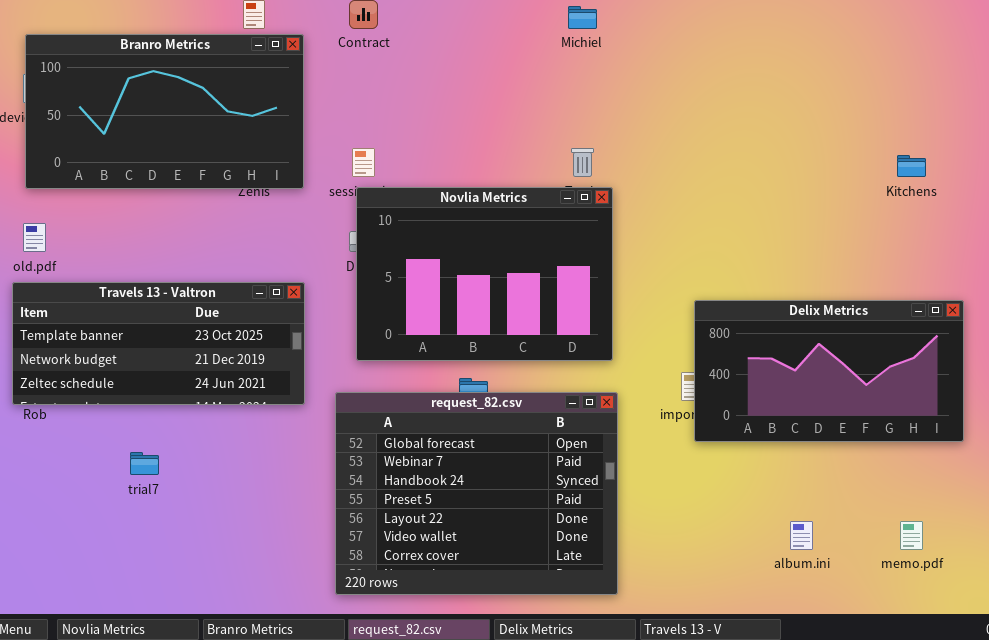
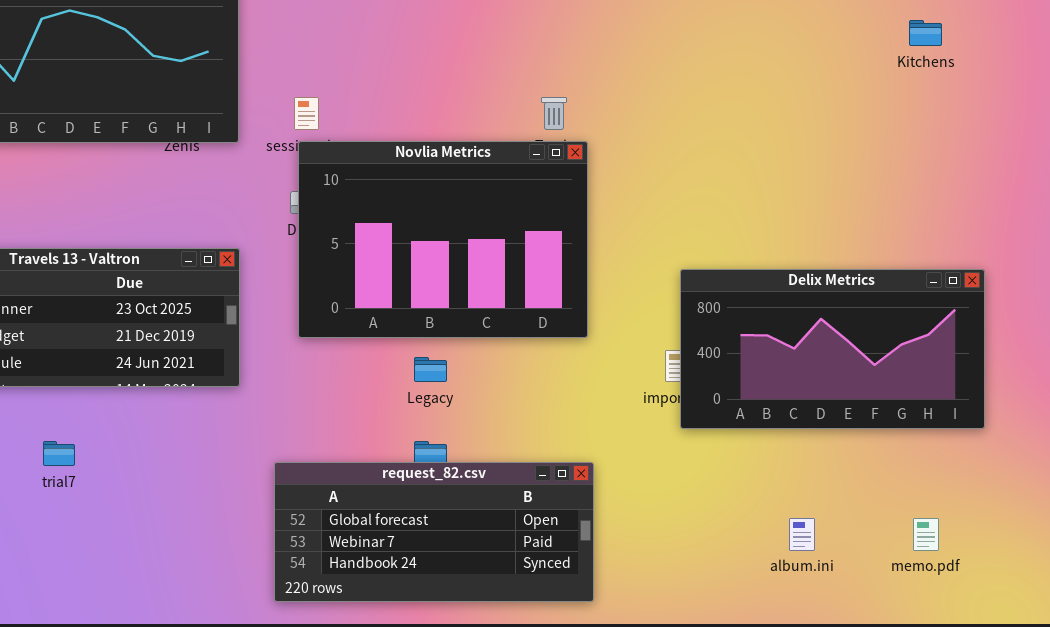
Kitchens: [897,155,926,177] -> [909,20,942,46], moved
request_82.csv: [335,392,618,595] -> [274,462,594,602], resized

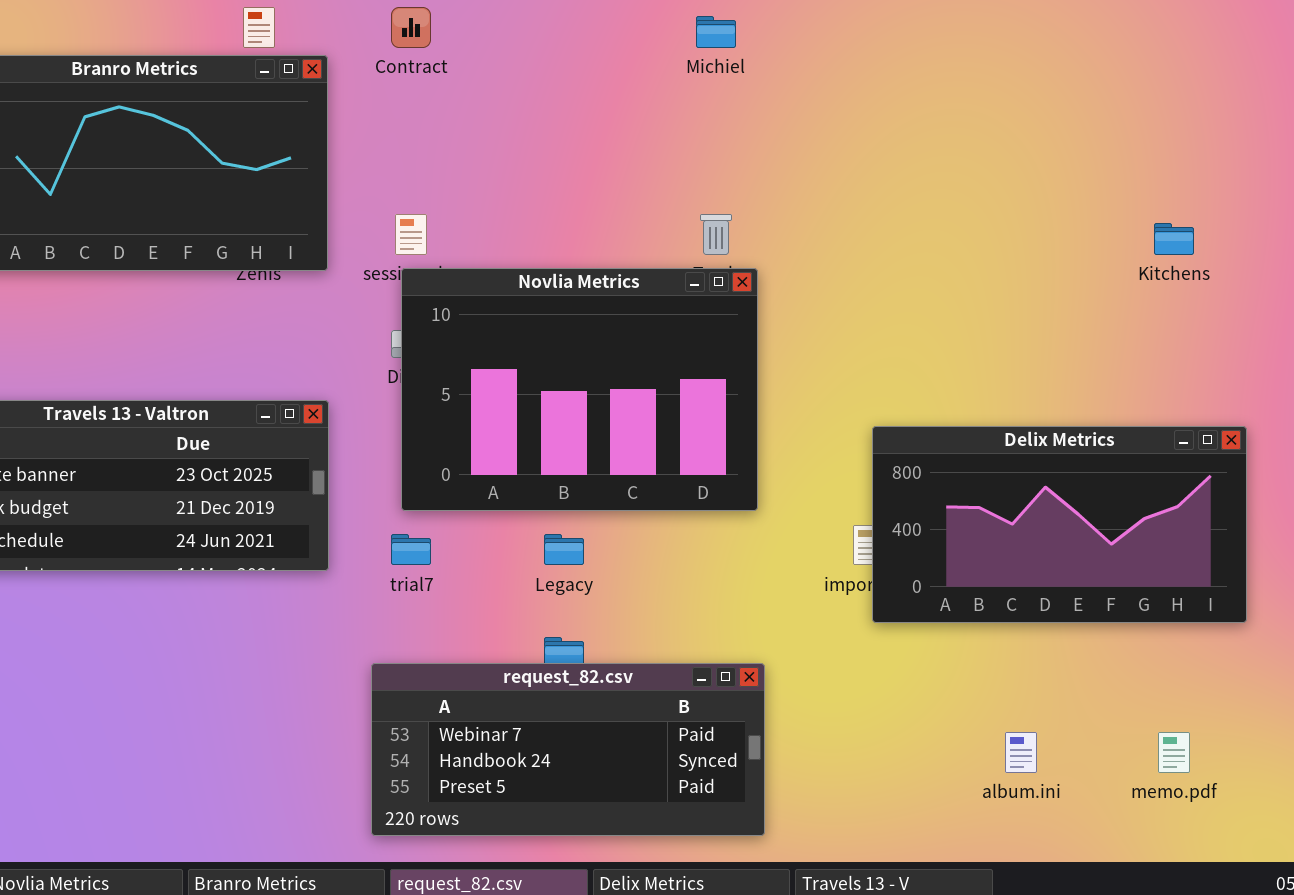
Kitchens: [909,20,942,46] -> [1154,223,1194,255], moved
trial7: [43,441,75,466] -> [391,534,431,565], moved
request_82.csv: [274,462,594,602] -> [371,663,765,836], scrolled down 1 row

